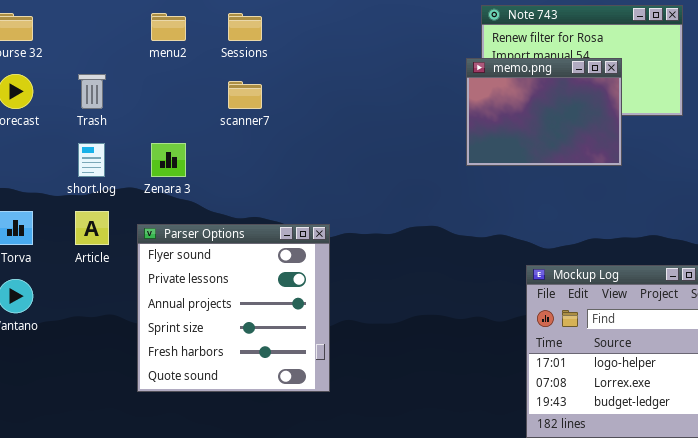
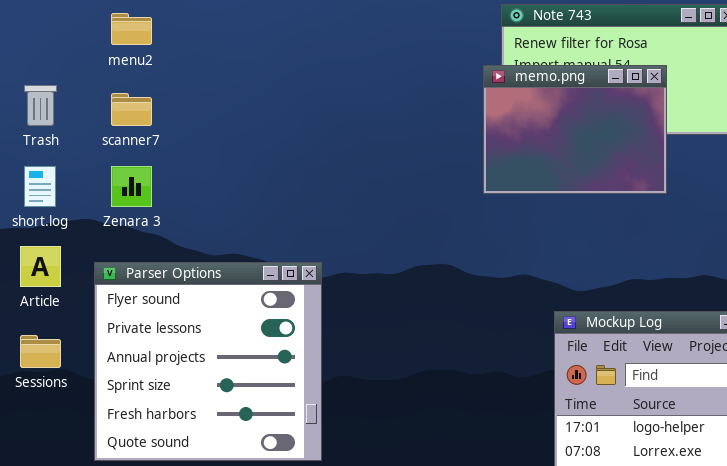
Sessions: [228,13,262,41] -> [20,335,61,368], moved
scanner7: [228,81,262,109] -> [111,93,152,126], moved

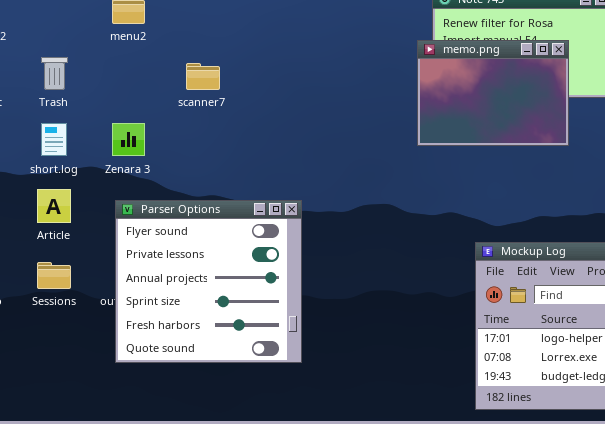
scanner7: [111,93,152,126] -> [186,63,220,90], moved
Parser Options: [94,262,322,461] -> [115,200,302,363], moved

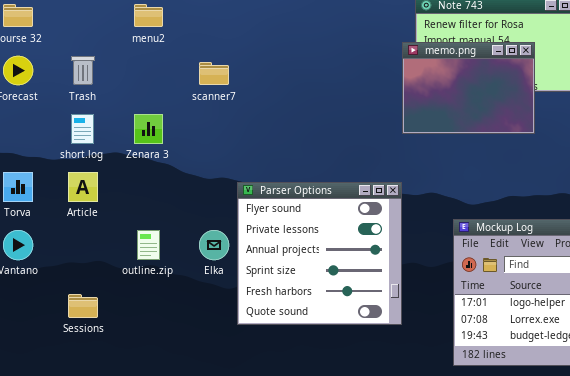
Parser Options: [115,200,302,363] -> [237,182,402,325], moved
Sessions: [37,262,71,289] -> [68,294,98,318], moved

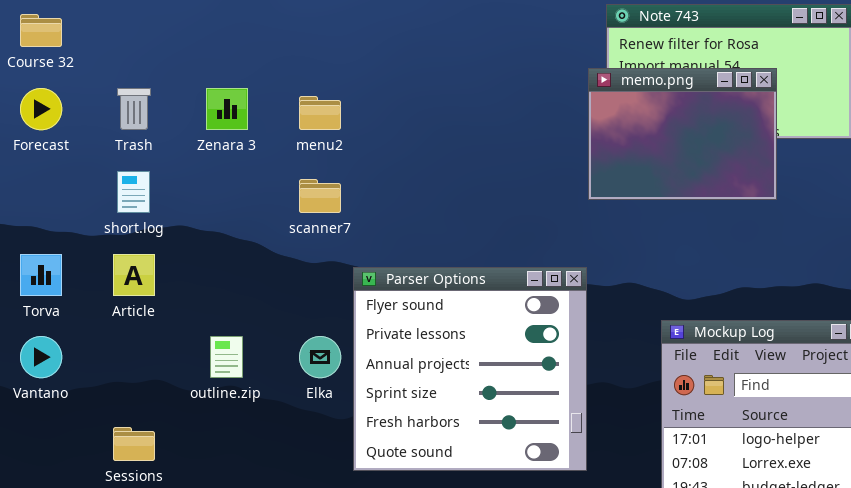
menu2: [134,4,163,27] -> [299,96,341,130], moved
scanner7: [199,62,229,85] -> [299,179,341,213], moved
Zenara 3: [134,114,163,144] -> [206,88,248,130], moved

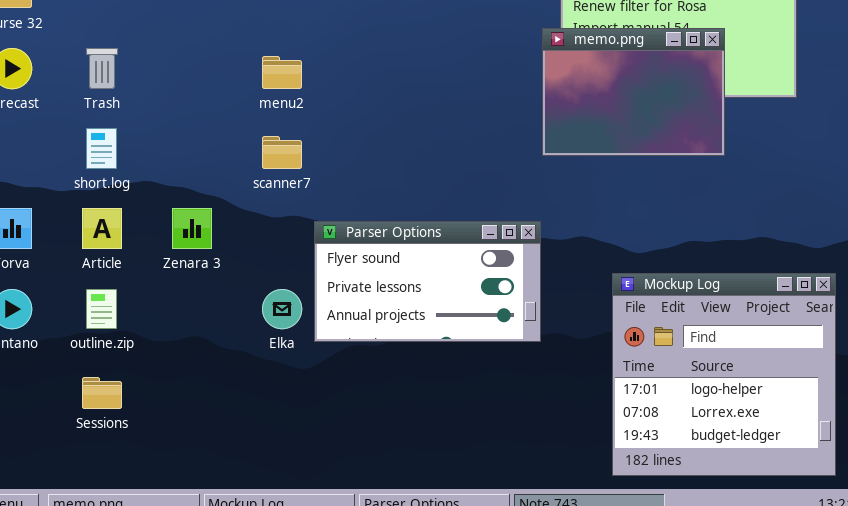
Zenara 3: [206,88,248,130] -> [172,208,212,249], moved
Parser Options: [353,267,587,471] -> [314,221,541,342], resized
outline.zip: [210,336,243,378] -> [86,289,117,329], moved

